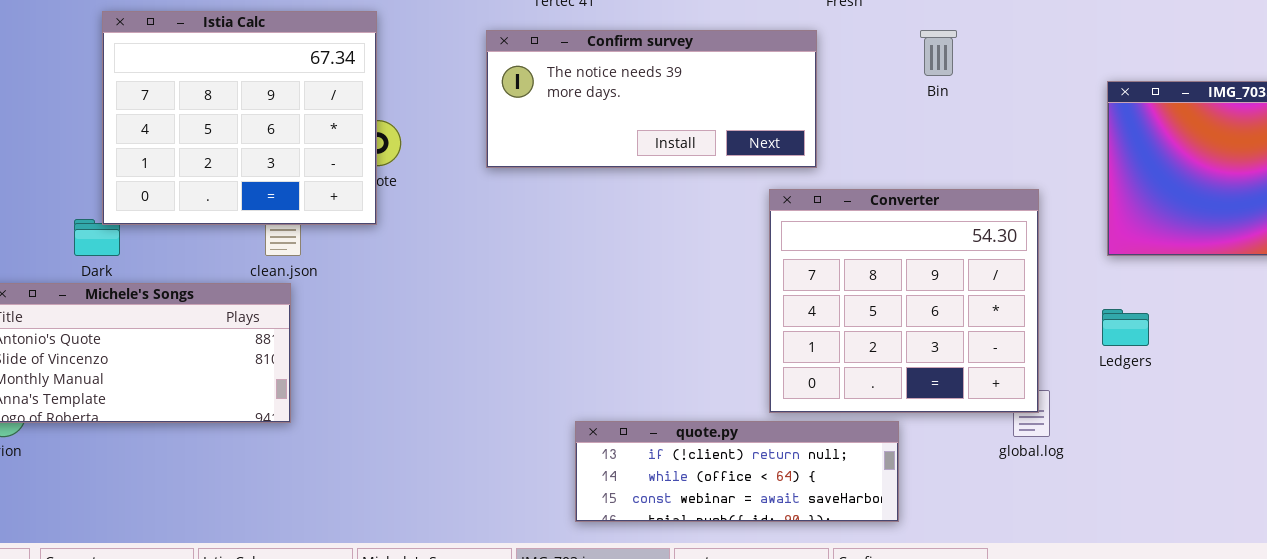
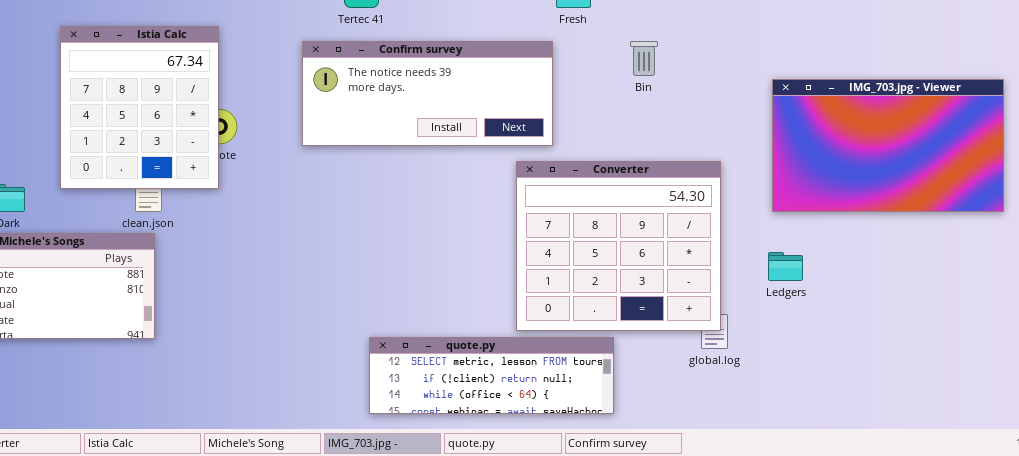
Istia Calc: [102,11,377,225] -> [60,26,219,189], resized
quote.py: [575,421,899,522] -> [369,337,614,414], scrolled up 1 row

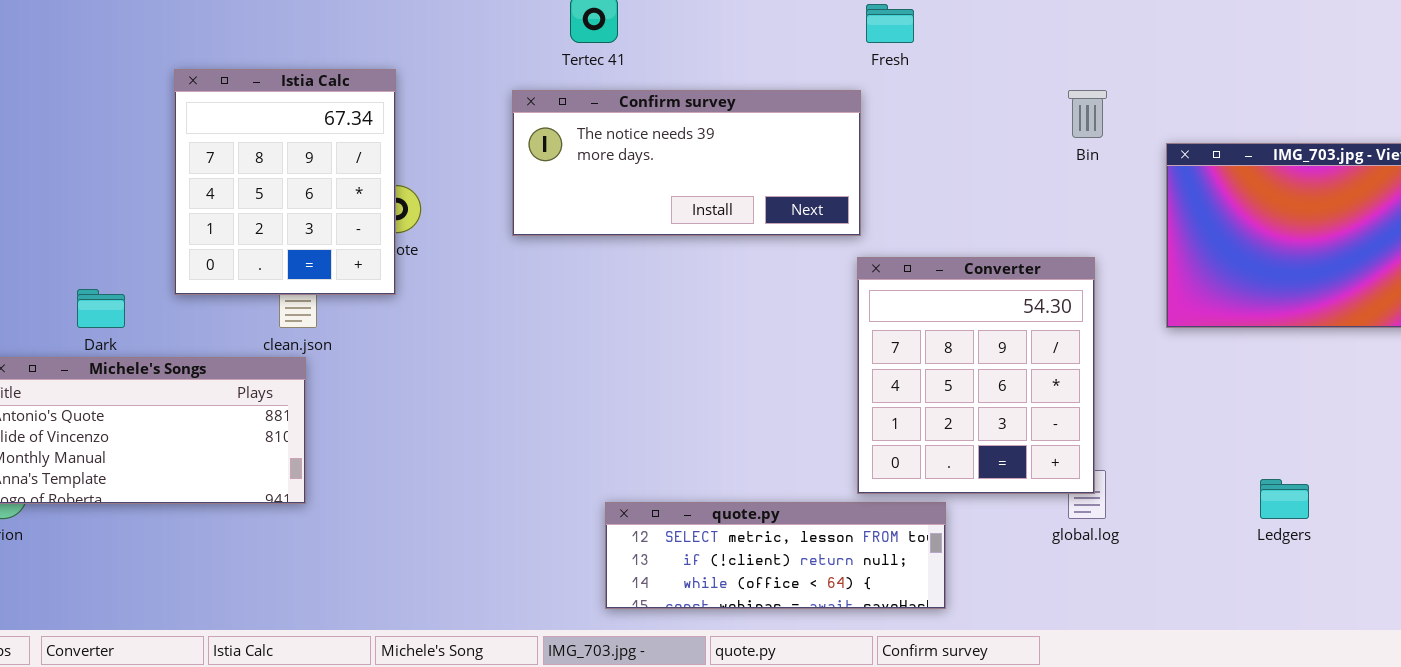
Bin: [630,41,658,76] -> [1068,90,1107,138], moved
Converter: [516,161,721,331] -> [857,257,1095,494], resized
Ledgers: [768,252,803,281] -> [1260,479,1309,519], moved

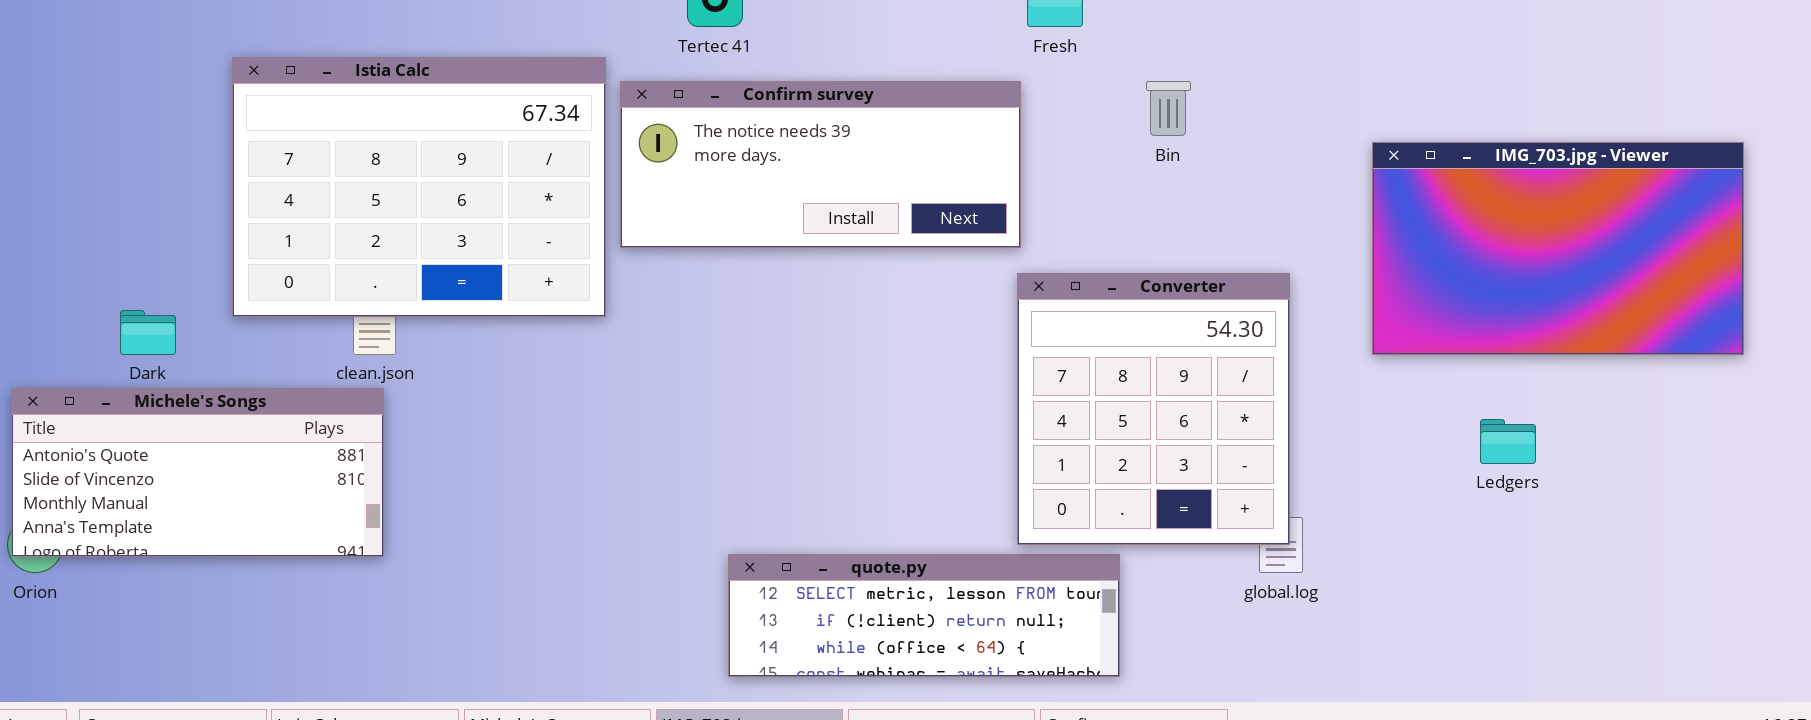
Istia Calc: [174,69,396,295] -> [232,57,606,317], resized
Bin: [1068,90,1107,138] -> [1146,81,1191,136], moved
Ledgers: [1260,479,1309,519] -> [1480,419,1536,464], moved

